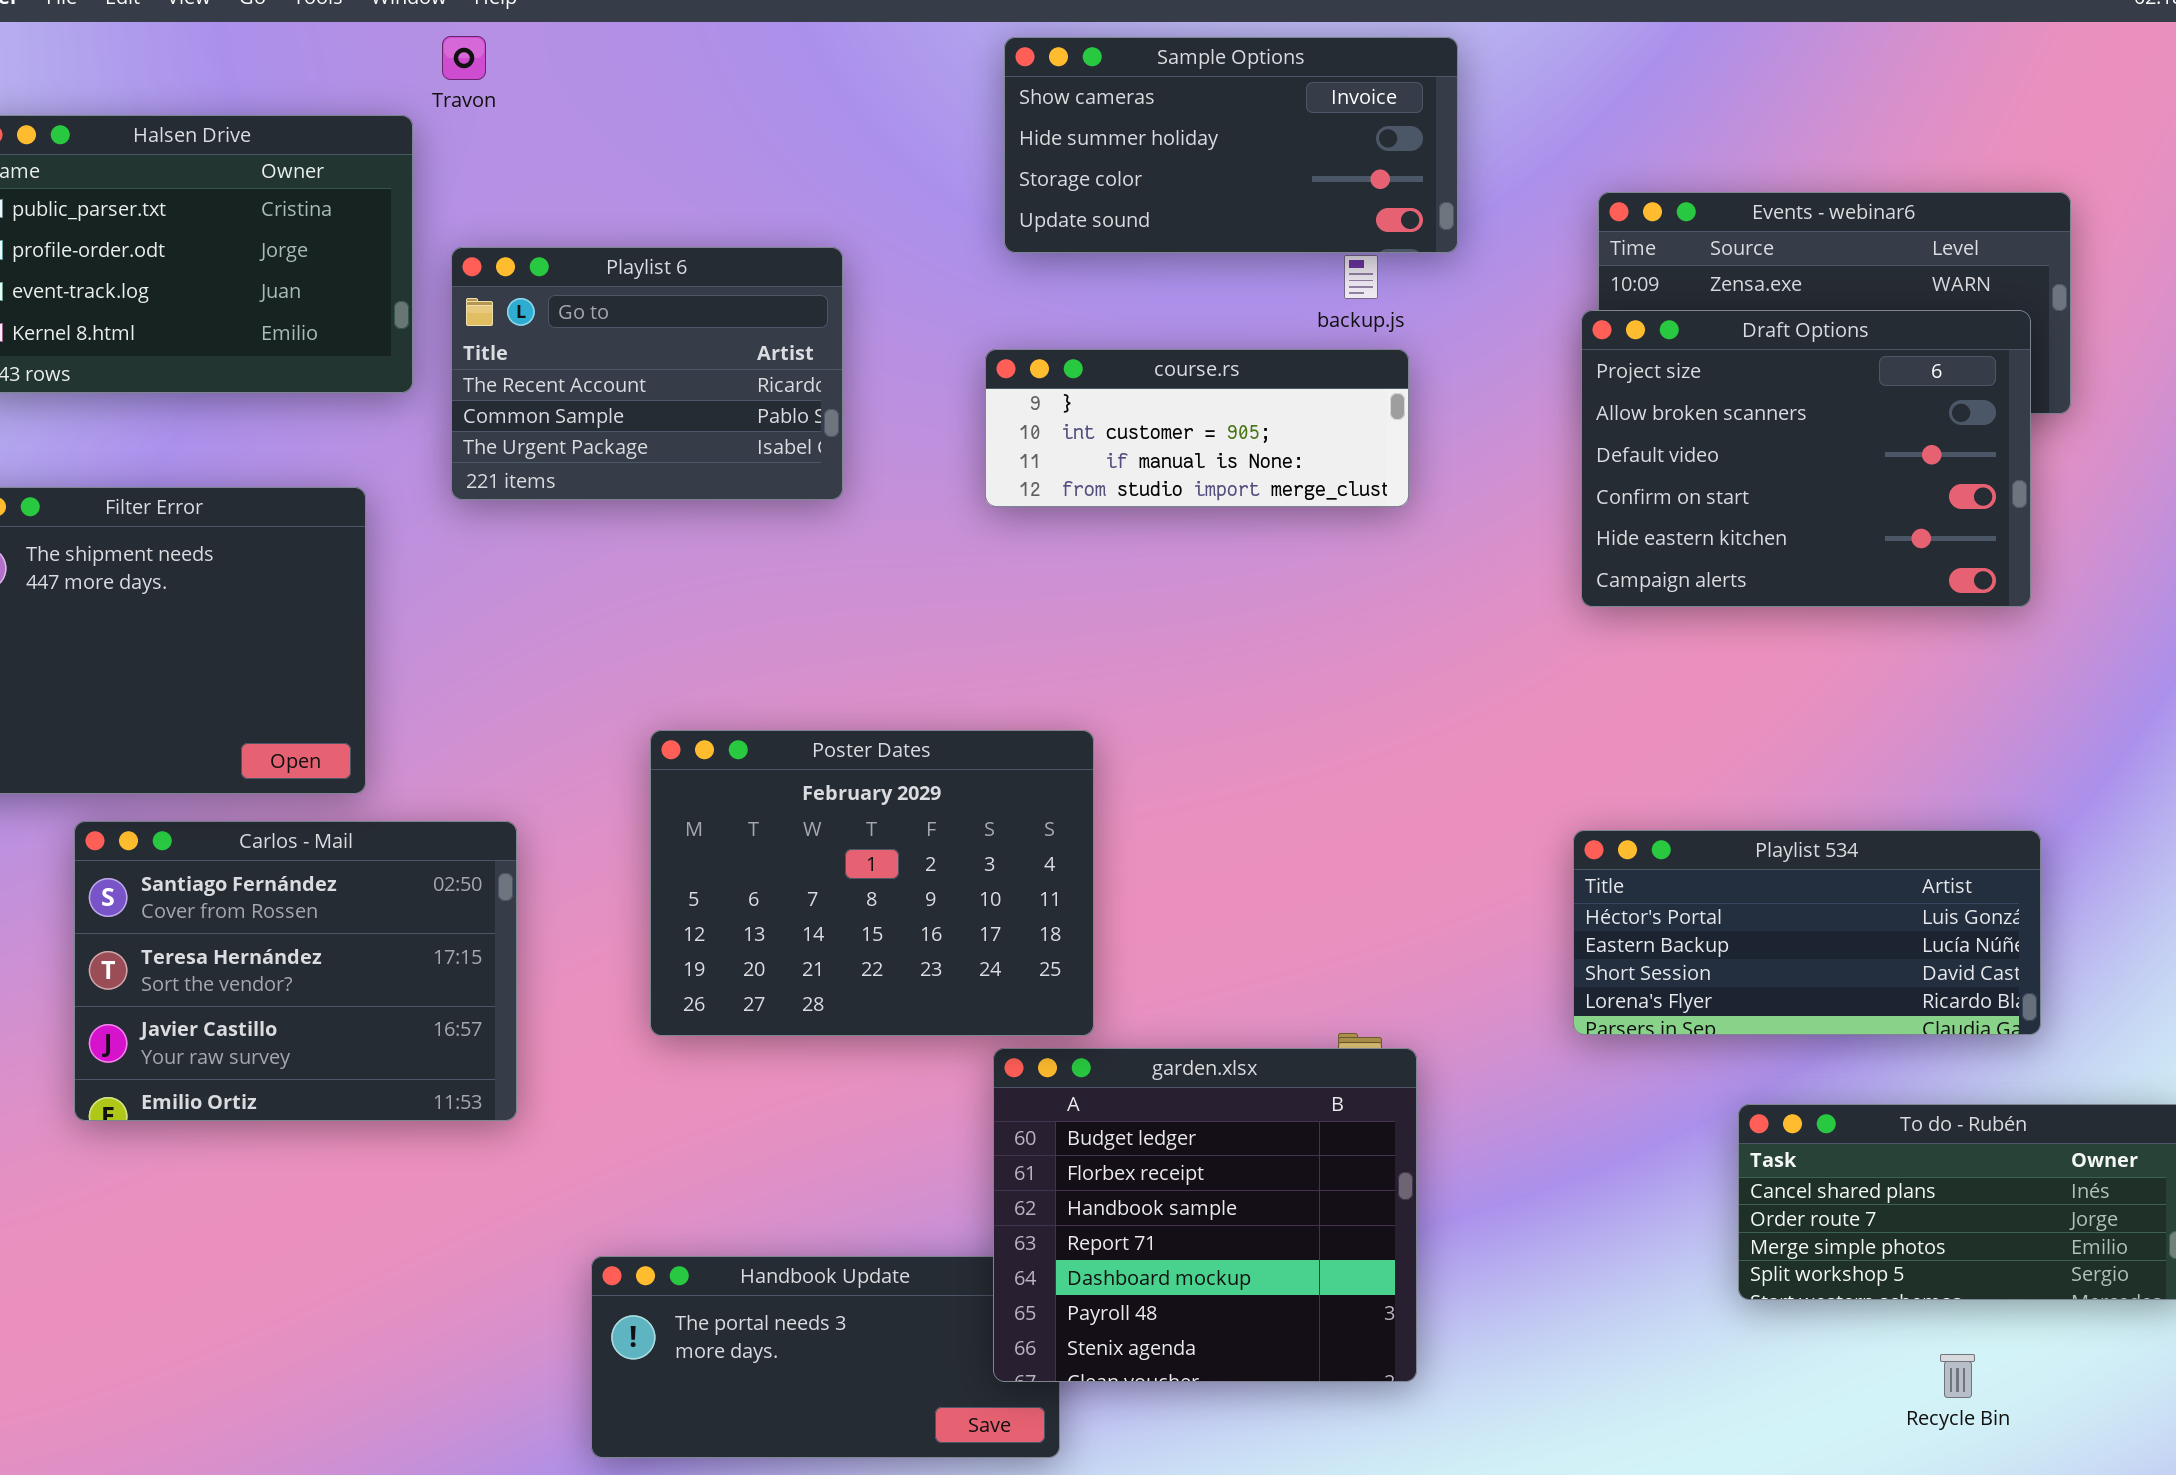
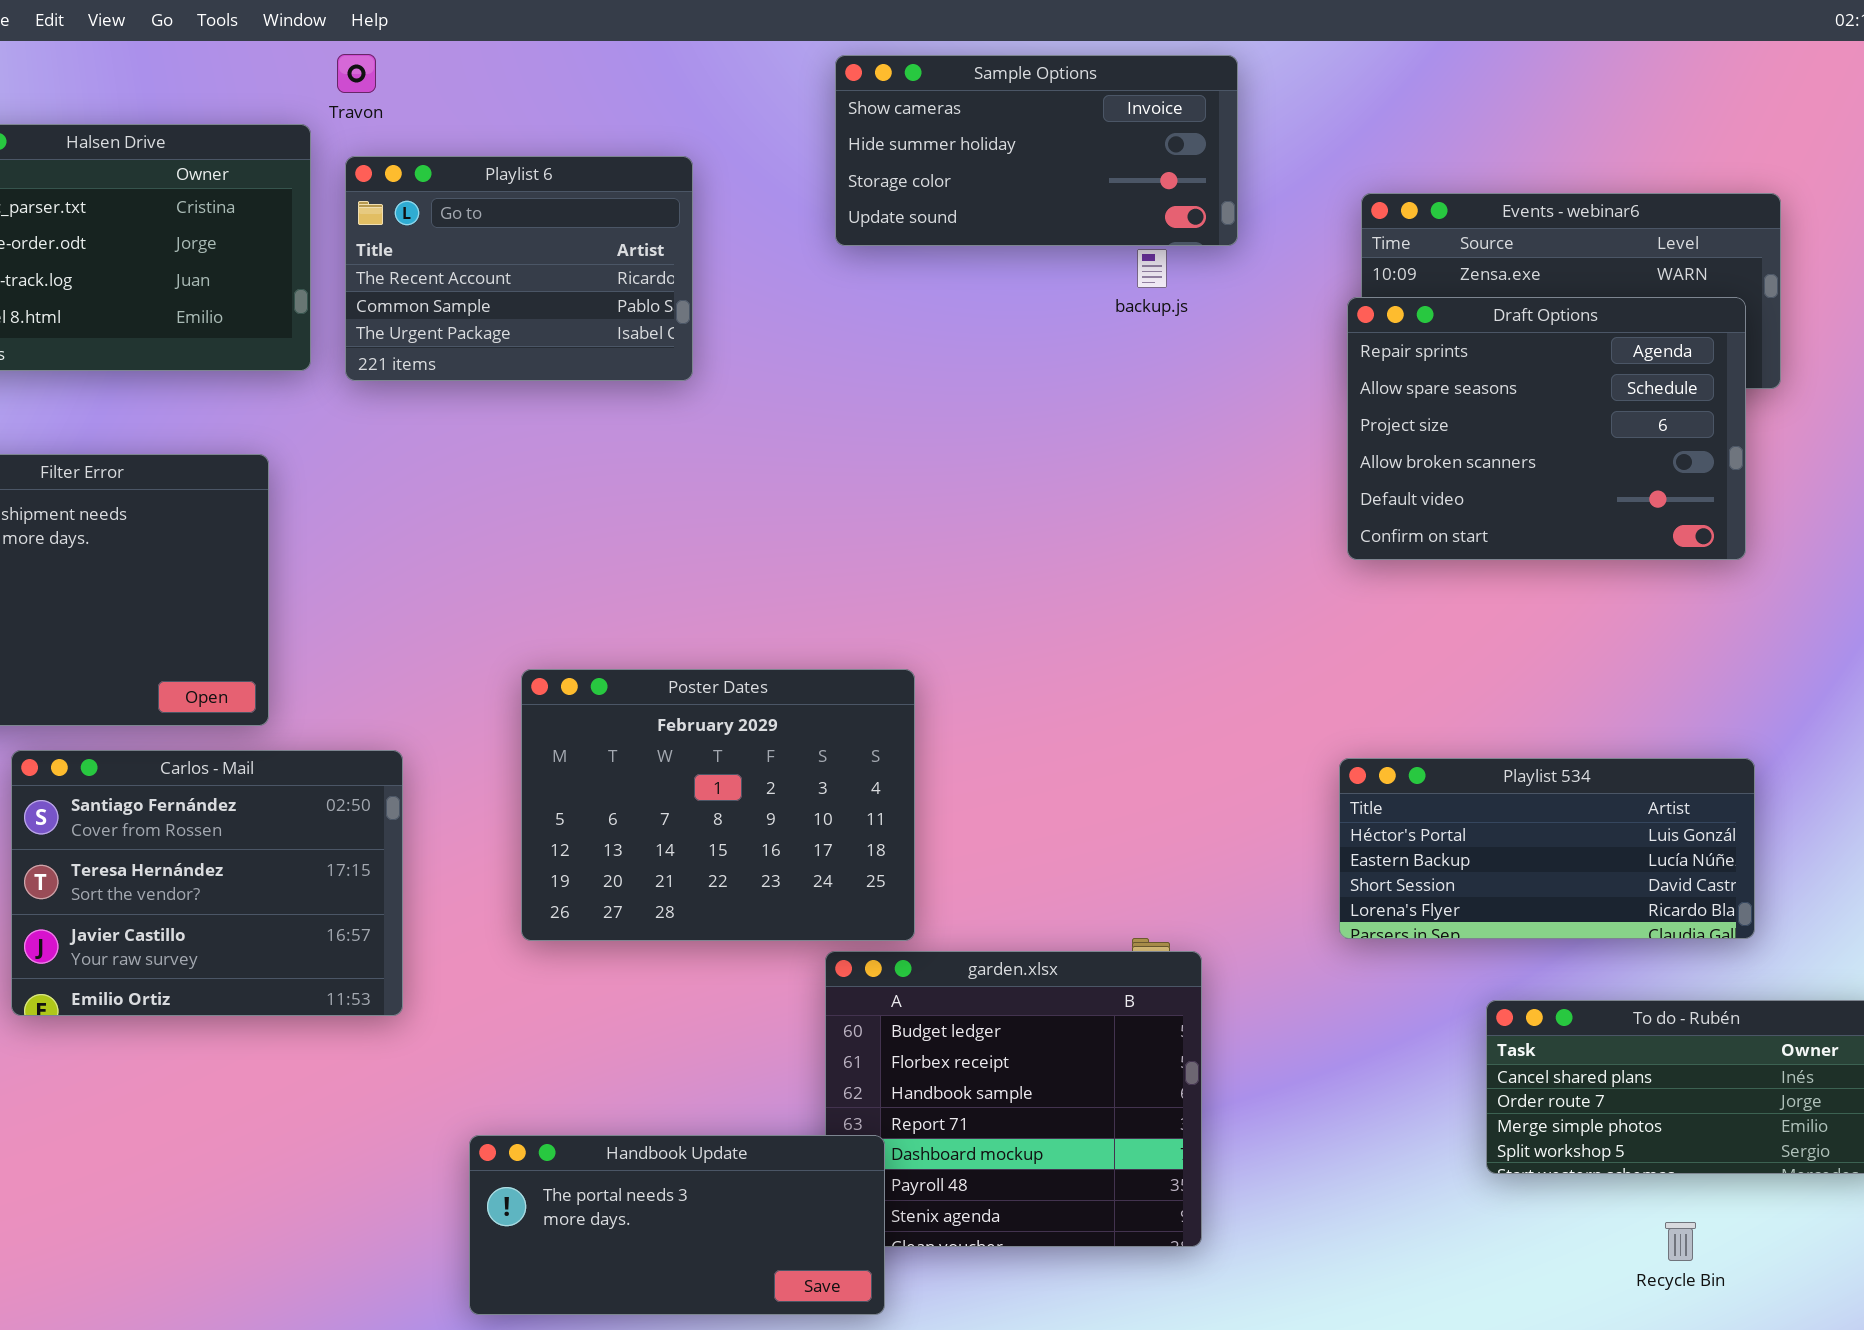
Playlist 6: [451,247,843,500] -> [345,156,693,381], moved
Draft Options: [1581,310,2031,607] -> [1347,297,1746,560], scrolled up 2 rows
course.rs: [985,349,1409,507] -> none, closed
Handbook Update: [591,1256,1060,1458] -> [469,1135,885,1315], raised

